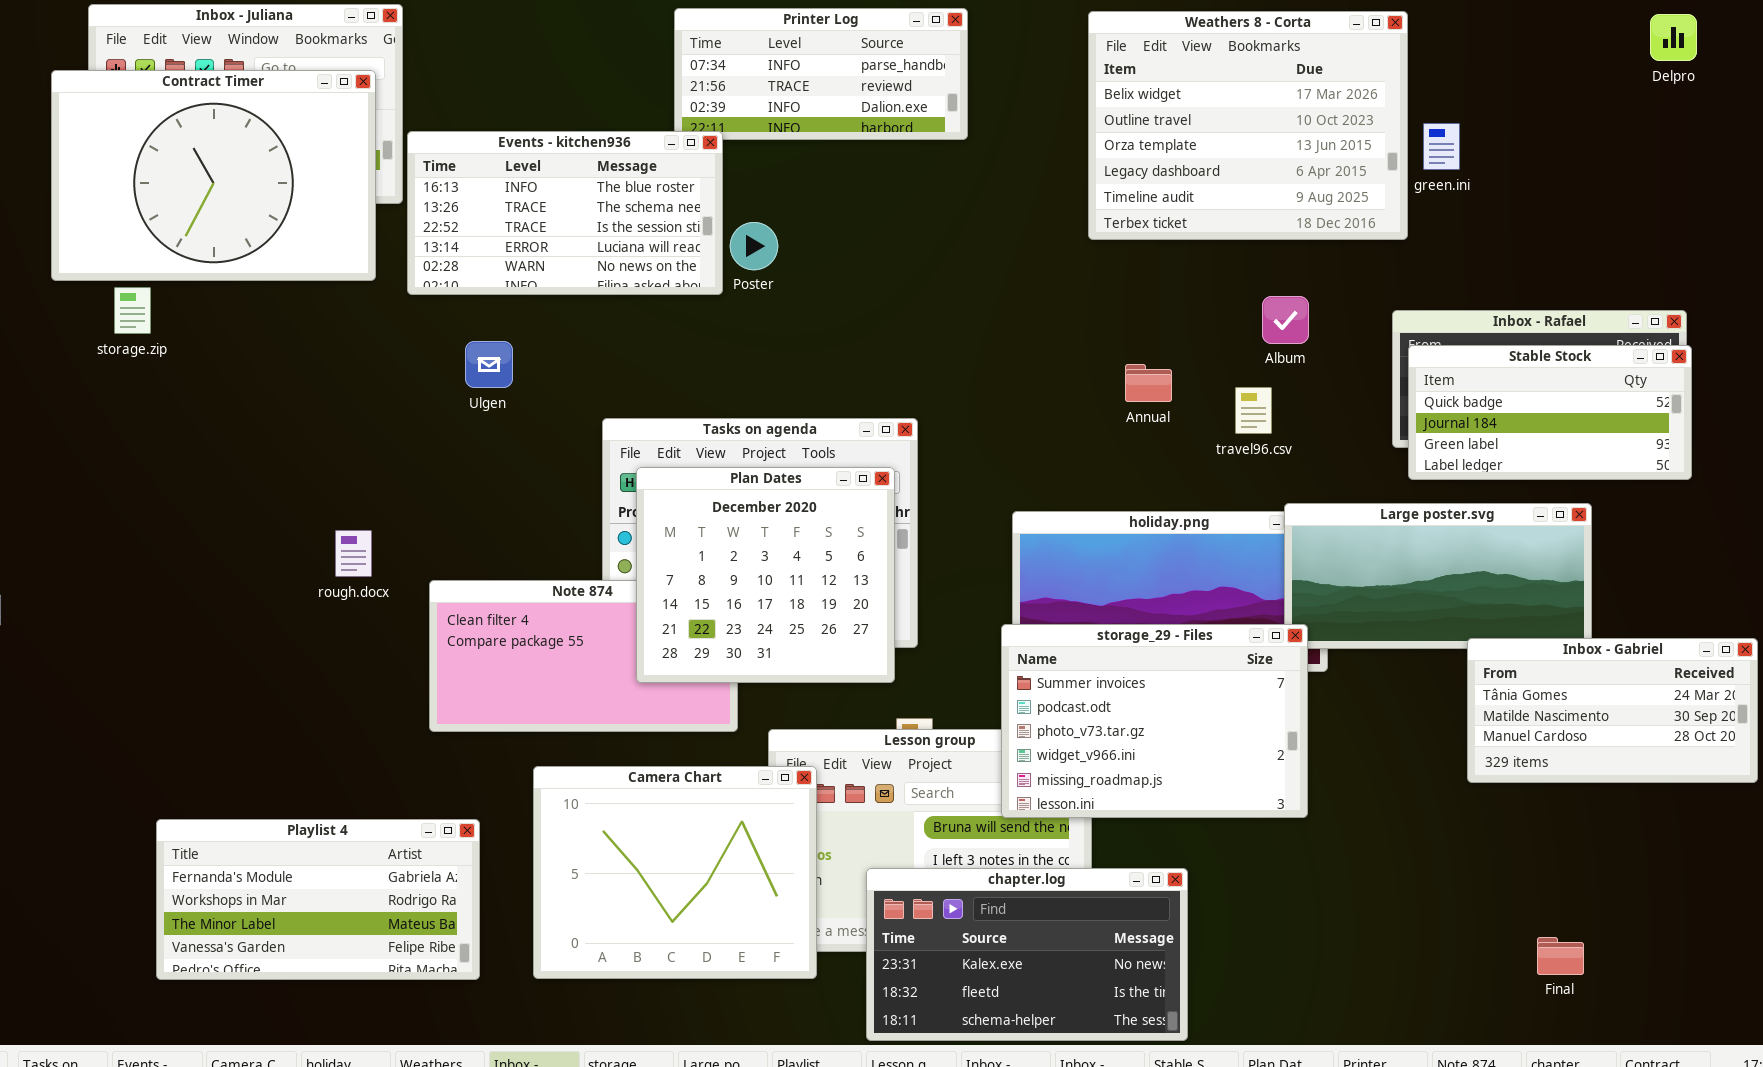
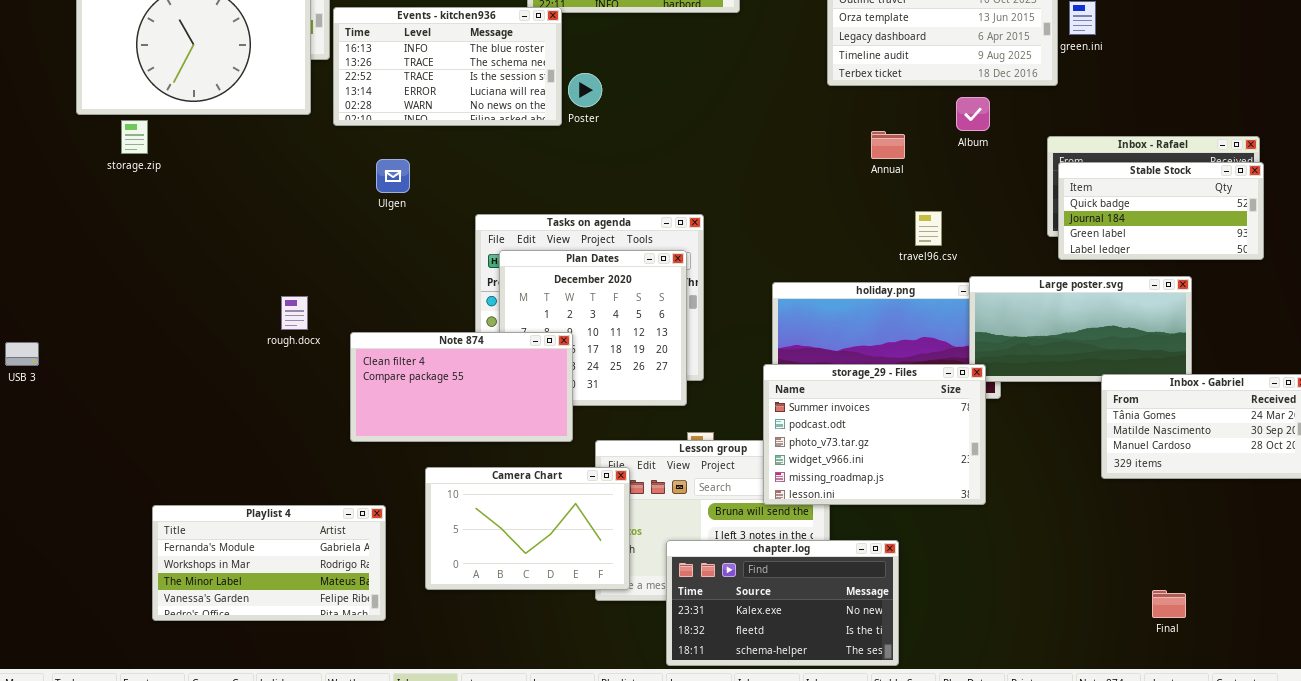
Album: [1262,296,1309,344] -> [956,97,990,131], moved
Annual: [1125,364,1172,402] -> [871,131,905,159], moved
travel96.csv: [1235,387,1272,434] -> [915,211,942,246], moved
Note 874: [429,580,738,732] -> [350,332,573,442], raised
Camera Chart: [533,766,817,979] -> [425,467,630,590], resized

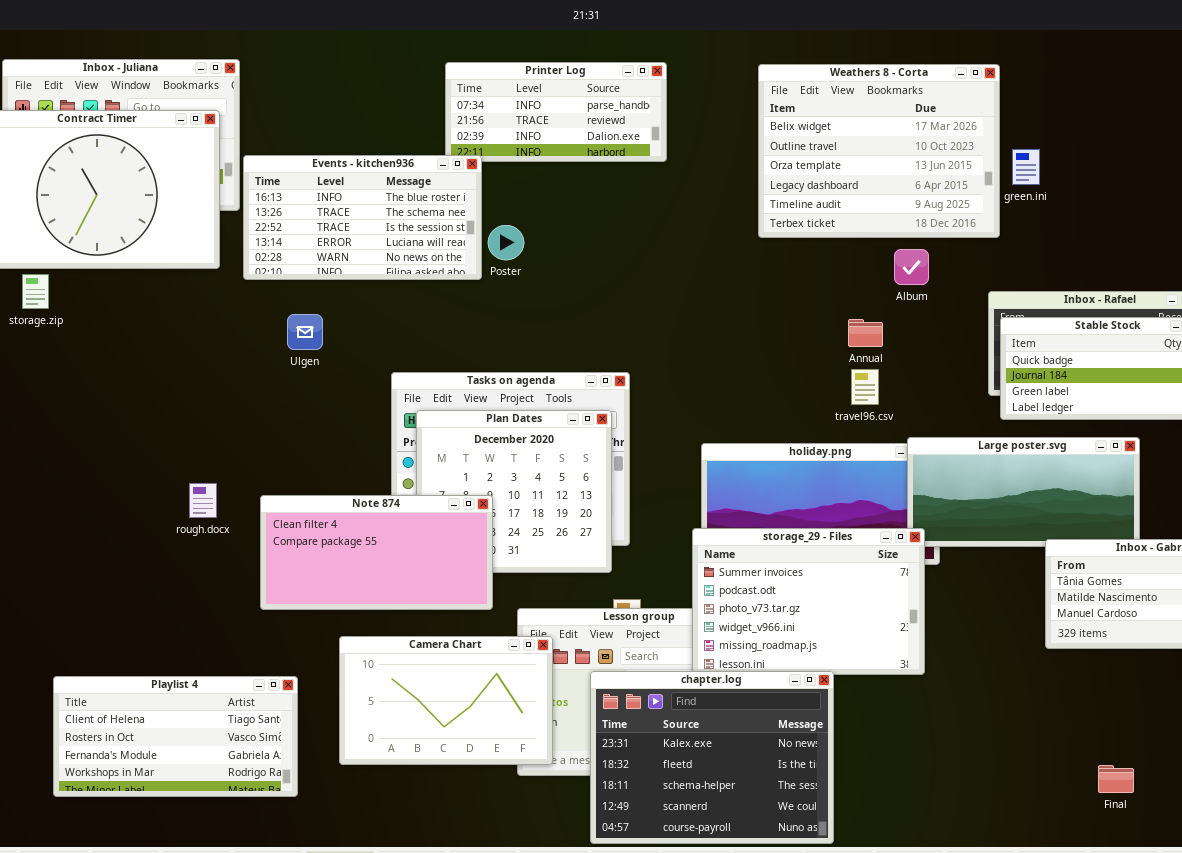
Annual: [871,131,905,159] -> [848,319,883,347], moved
rough.docx: [281,296,308,330] -> [189,483,217,518], moved
Playlist 4: [152,505,386,621] -> [53,676,298,797], scrolled up 2 rows
chapter.log: [666,540,899,666] -> [590,671,834,844], resized

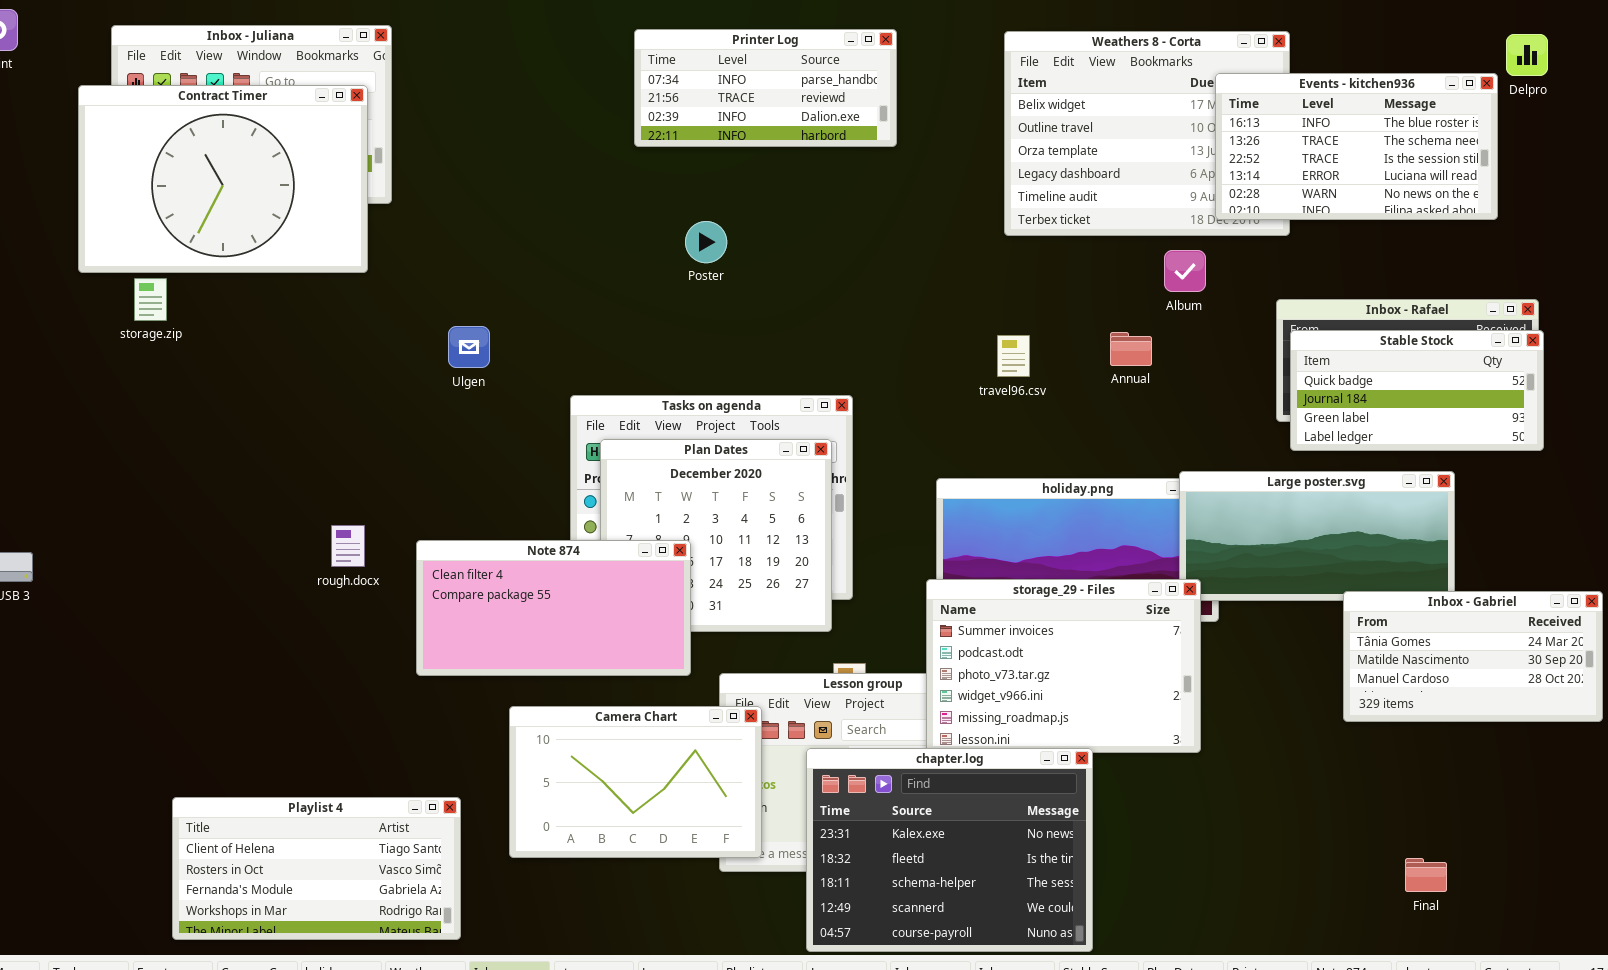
Events - kitchen936: [243,155,482,280] -> [1215,73,1498,220], moved
travel96.csv: [851,369,879,405] -> [997,335,1030,377], moved
Playlist 4: [53,676,298,797] -> [172,797,461,940], moved

